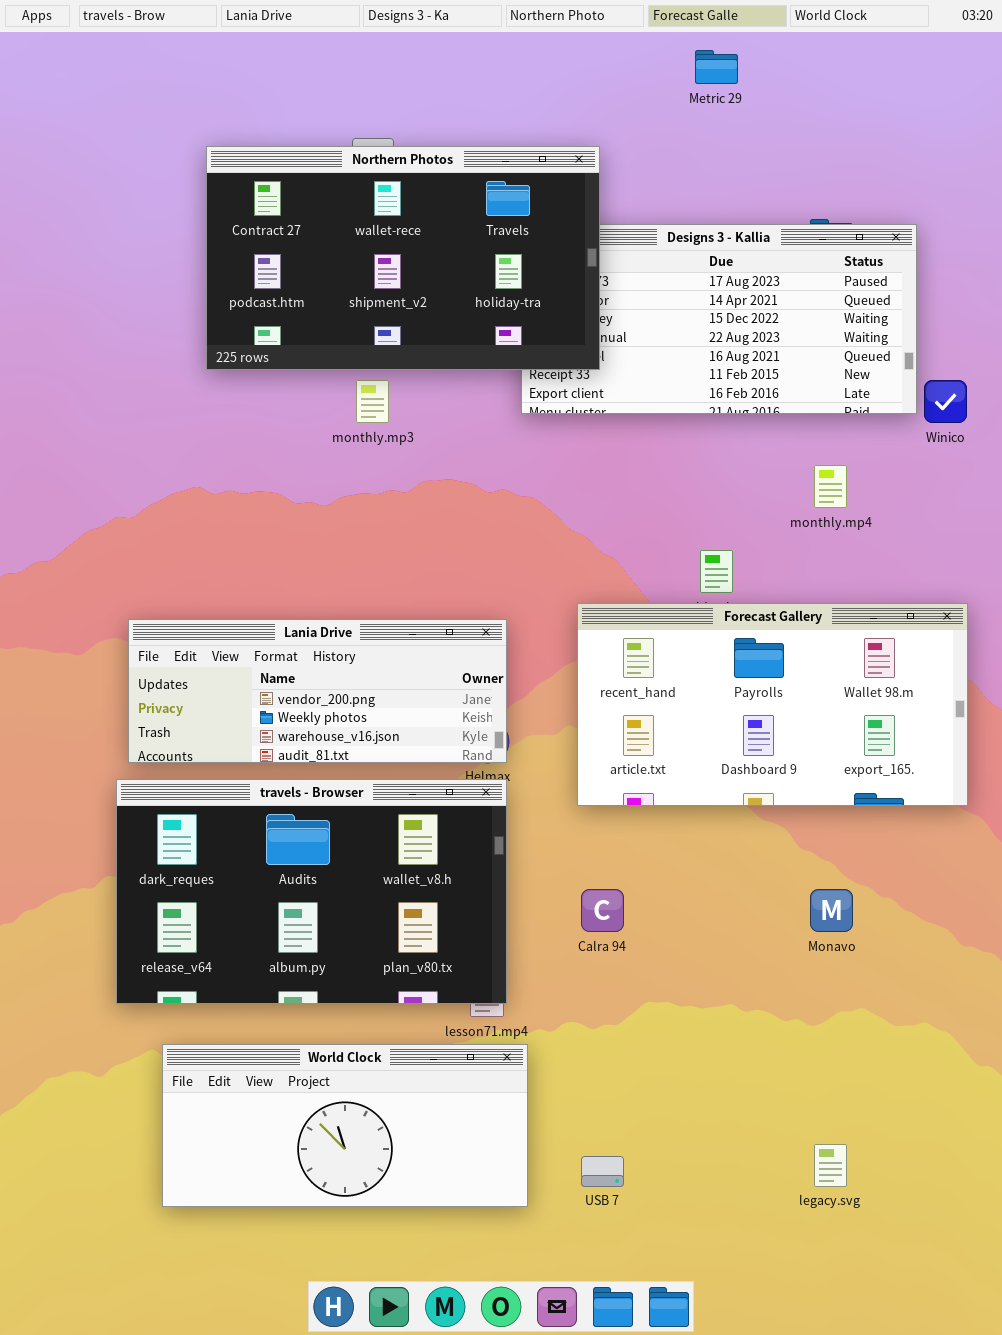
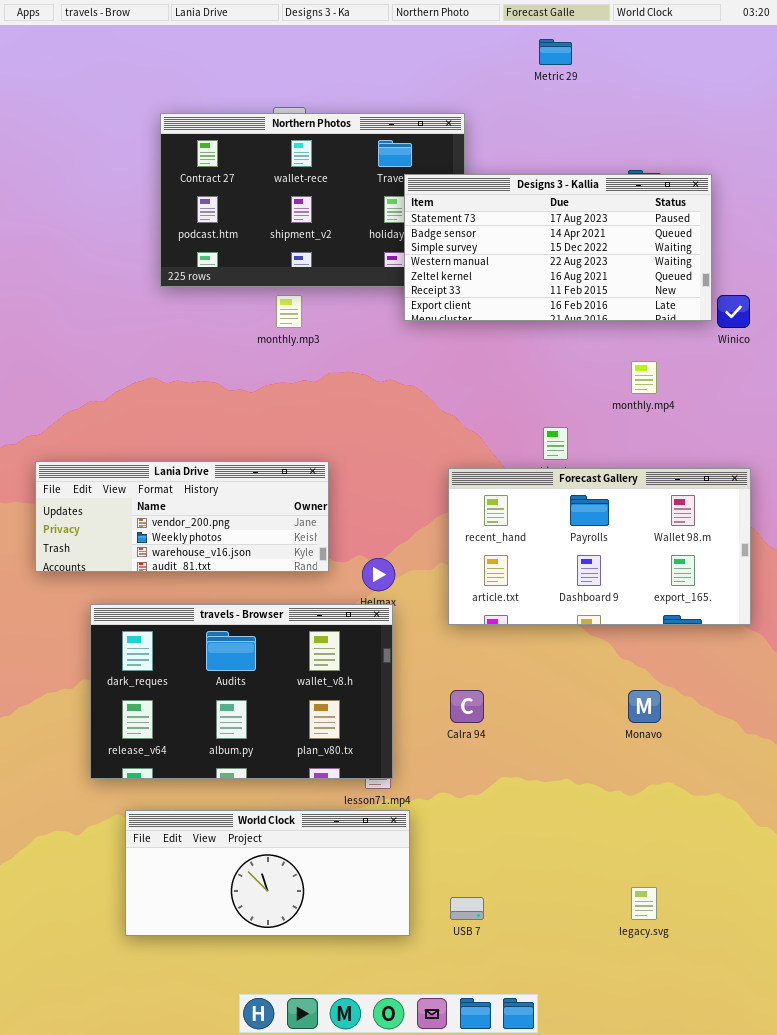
Designs 3 - Kallia: [521,224,917,414] -> [404,174,712,321], raised
Lania Drive: [128,619,507,763] -> [35,461,329,572], moved

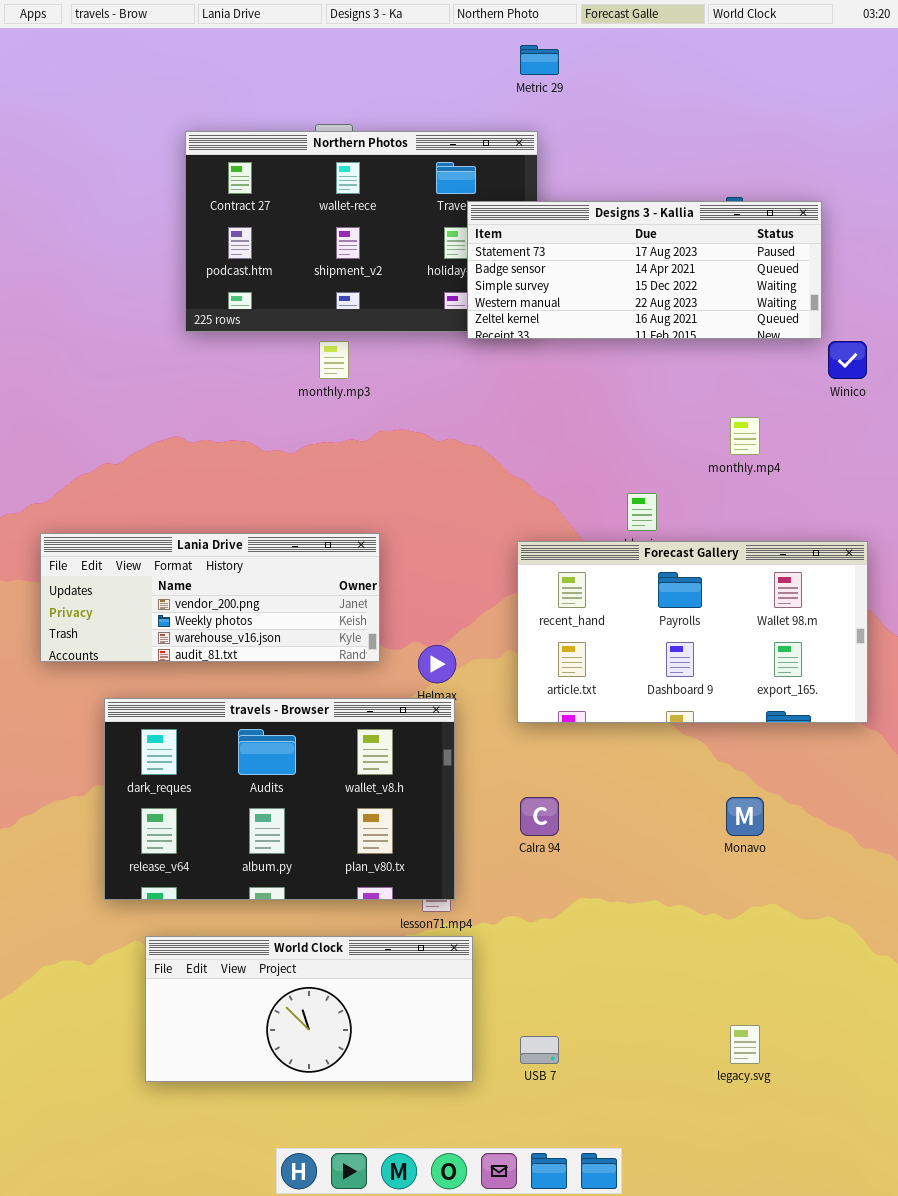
Metric 29: [539,39,572,65] -> [520,45,559,75], moved
Designs 3 - Kallia: [404,174,712,321] -> [467,201,822,339], resized

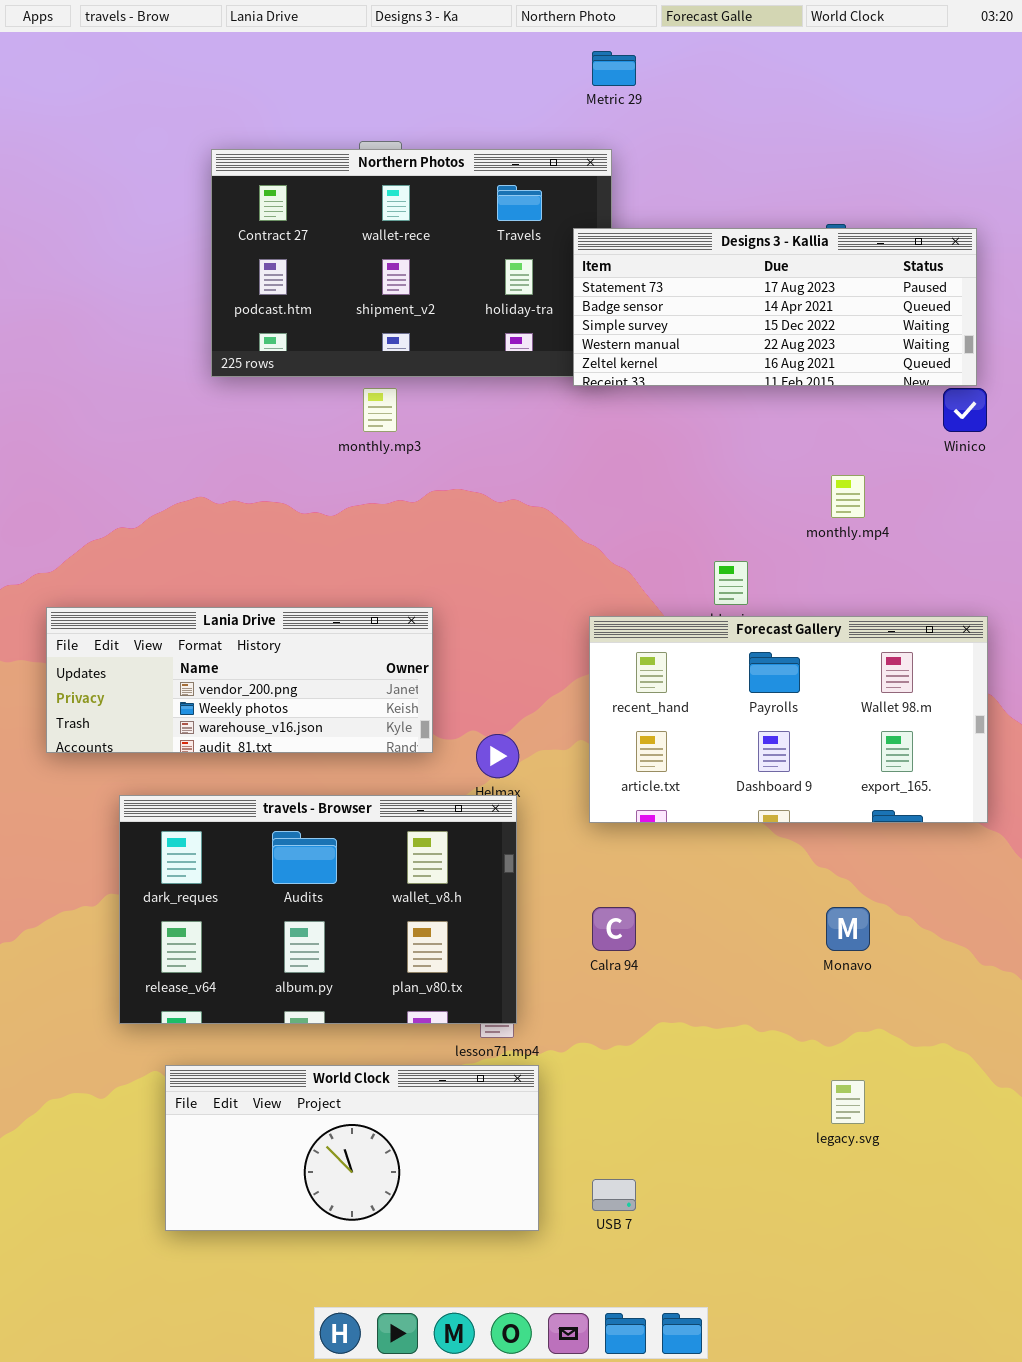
Designs 3 - Kallia: [467,201,822,339] -> [573,228,977,386], moved
legacy.svg: [730,1025,760,1064] -> [831,1080,865,1124], moved

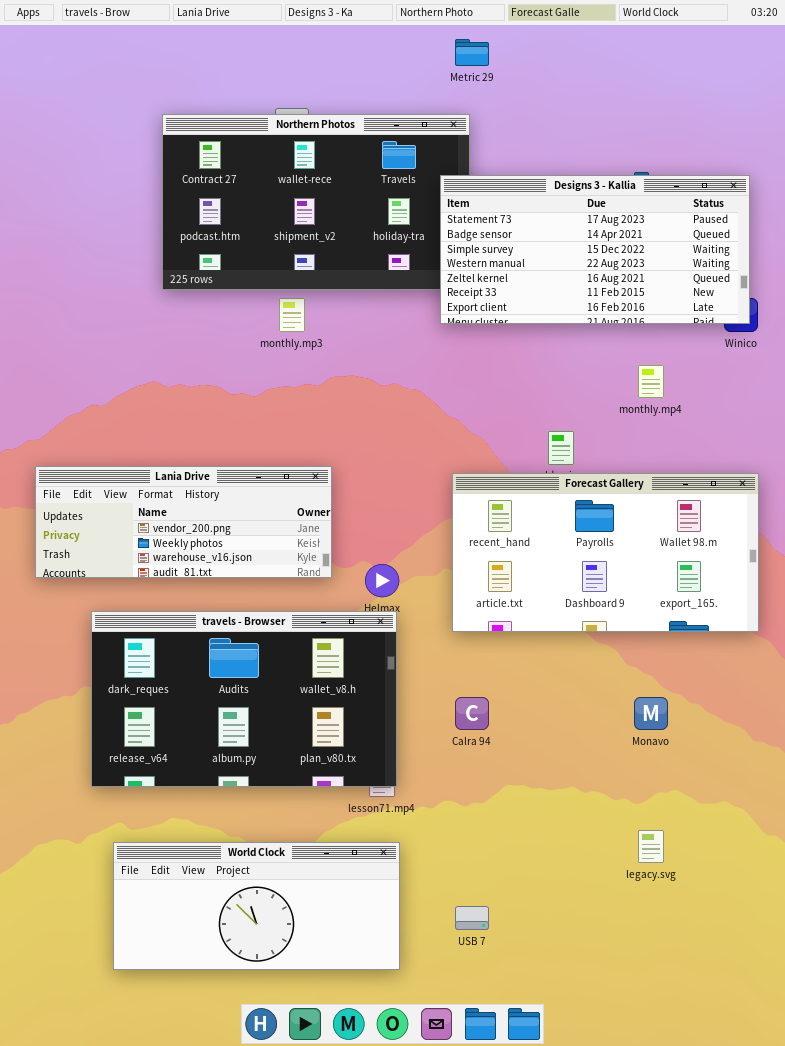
Designs 3 - Kallia: [573,228,977,386] -> [440,175,750,324], resized
World Clock: [165,1065,539,1231] -> [113,842,400,970], moved

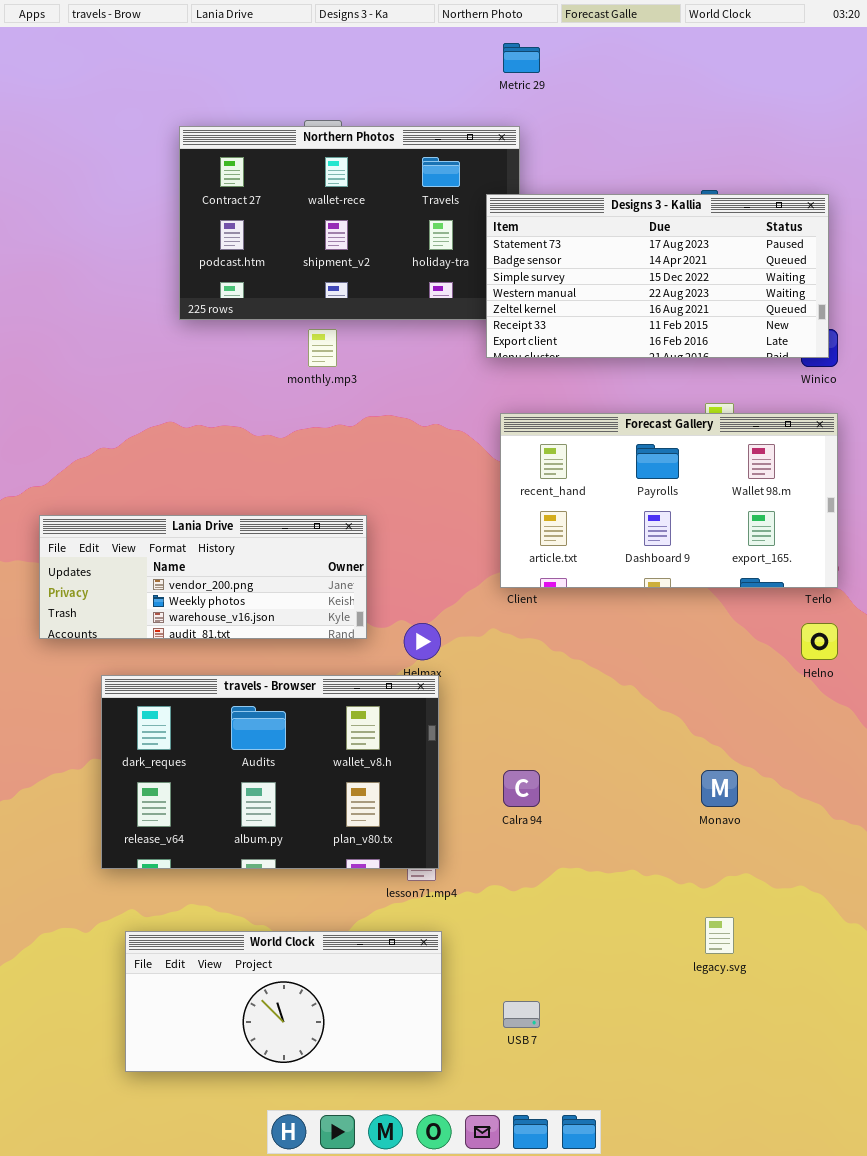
Forecast Gallery: [452,473,759,632] -> [500,413,838,588], moved

